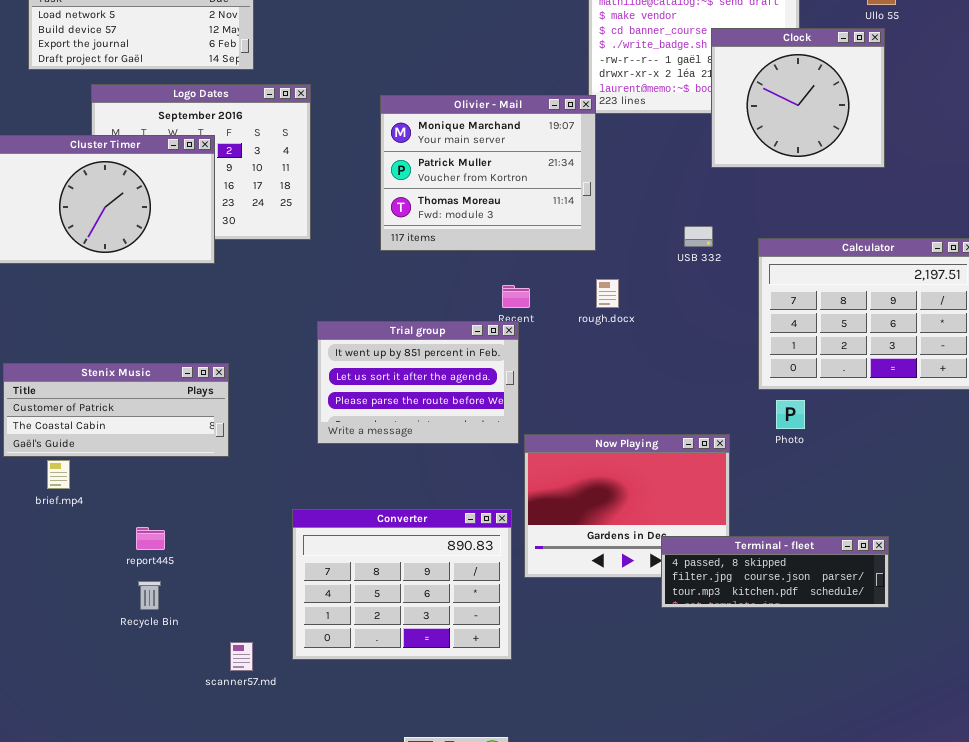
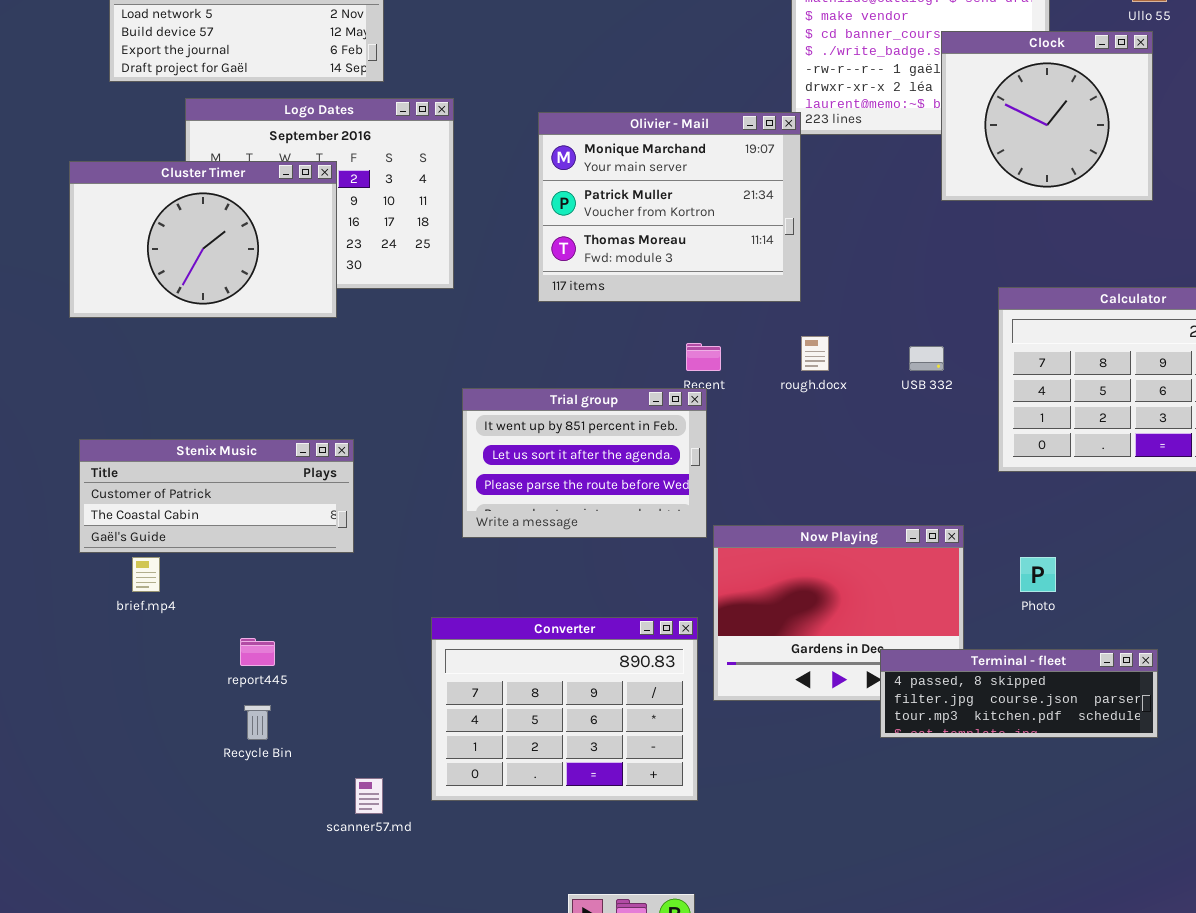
USB 332: [684,226,713,247] -> [909,346,944,371], moved
Photo: [776,400,805,429] -> [1020,557,1056,592], moved

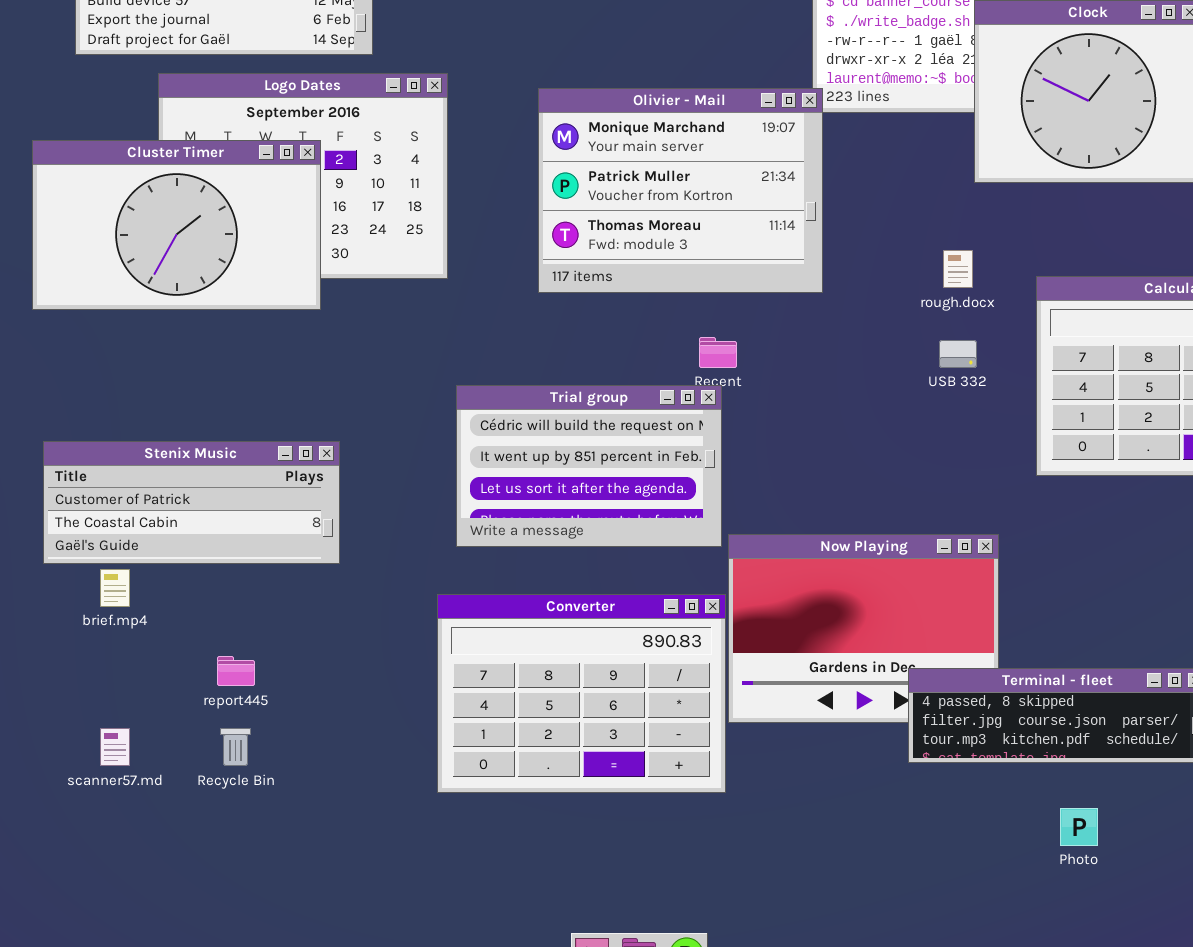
rough.docx: [801,336,829,371] -> [943,250,973,288], moved
Trial group: [462,388,707,538] -> [456,385,722,547], scrolled up 1 row
Photo: [1020,557,1056,592] -> [1060,808,1098,846], moved
Converter: [431,617,698,801] -> [437,594,726,793], moved
scanner57.md: [355,778,383,814] -> [100,728,130,766], moved

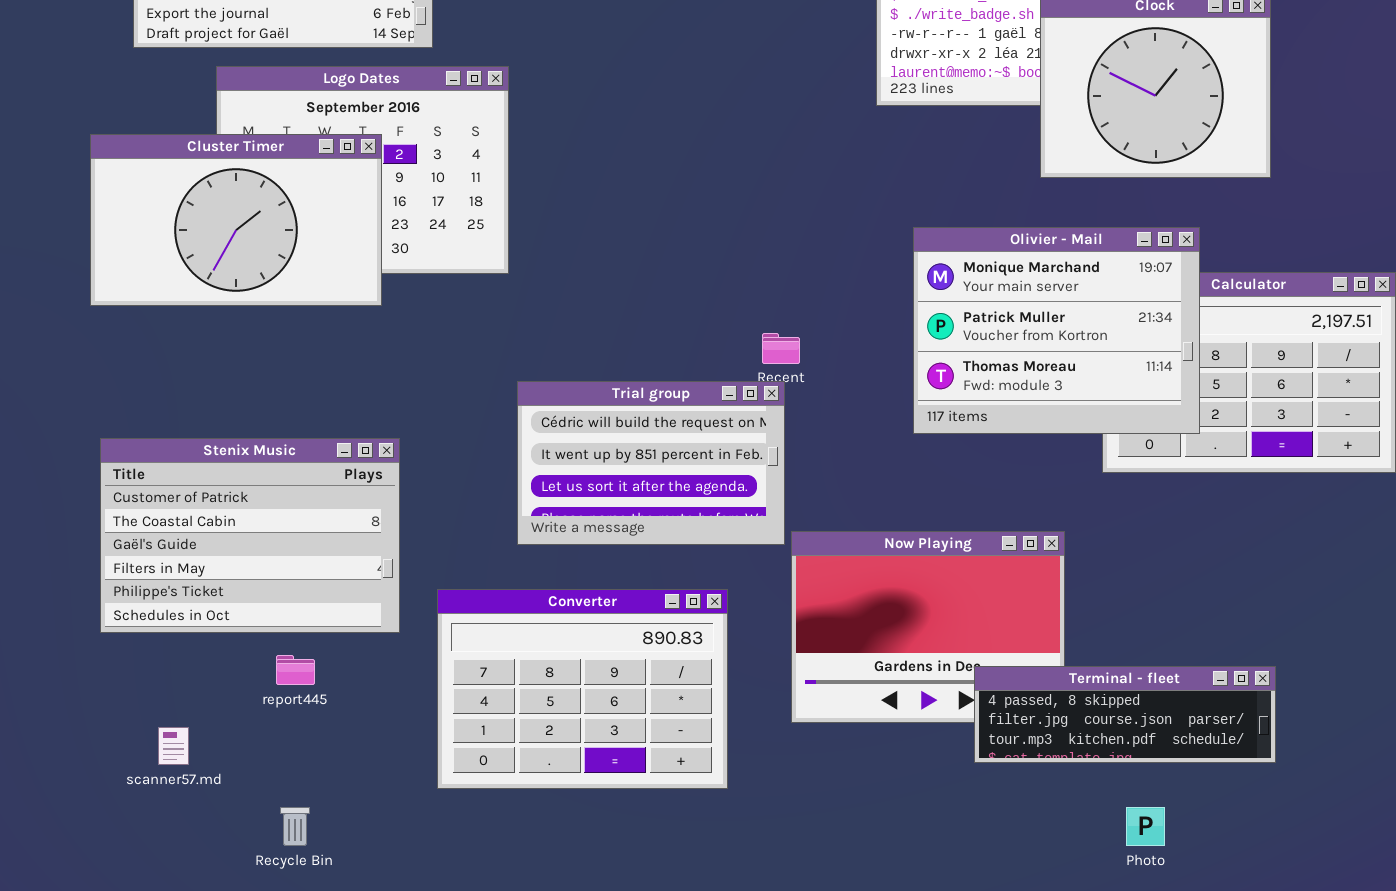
Olivier - Mail: [538,88,823,293] -> [913,227,1200,434], moved
Stenix Music: [43,441,340,564] -> [100,438,400,633], resized
Converter: [437,594,726,793] -> [437,589,728,789], moved
Recycle Bin: [220,728,251,766] -> [280,807,310,846], moved

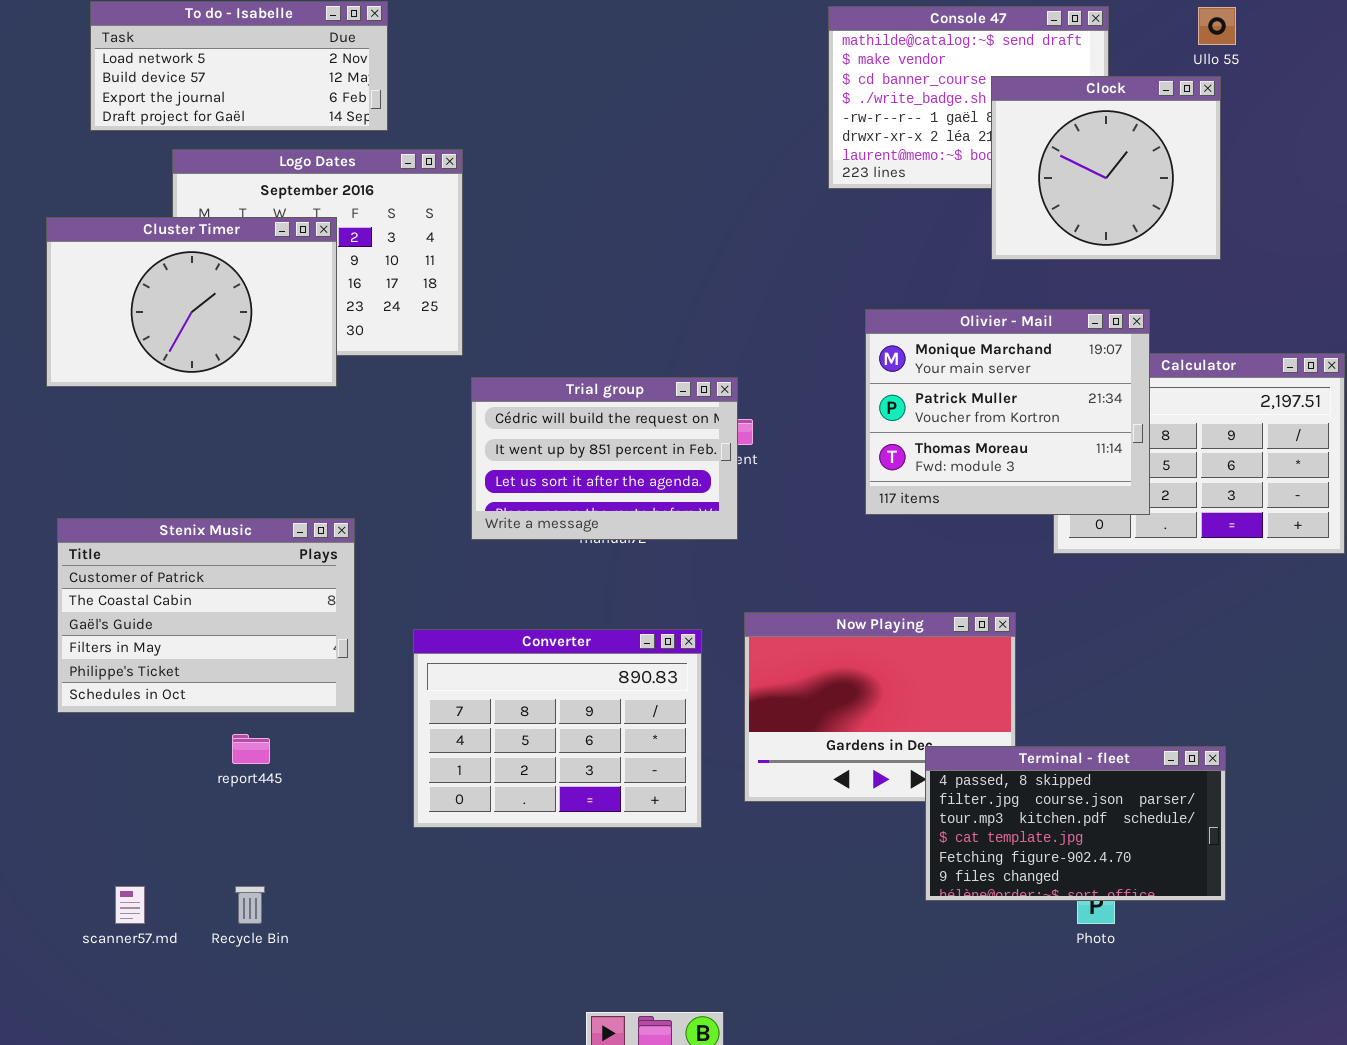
Trial group: [517,381,785,545] -> [471,377,738,540], moved
Converter: [437,589,728,789] -> [413,629,702,828], moved
Terminal - fleet: [974,666,1276,763] -> [925,746,1226,901], resized
scanner57.md: [158,727,189,765] -> [115,886,145,924], moved

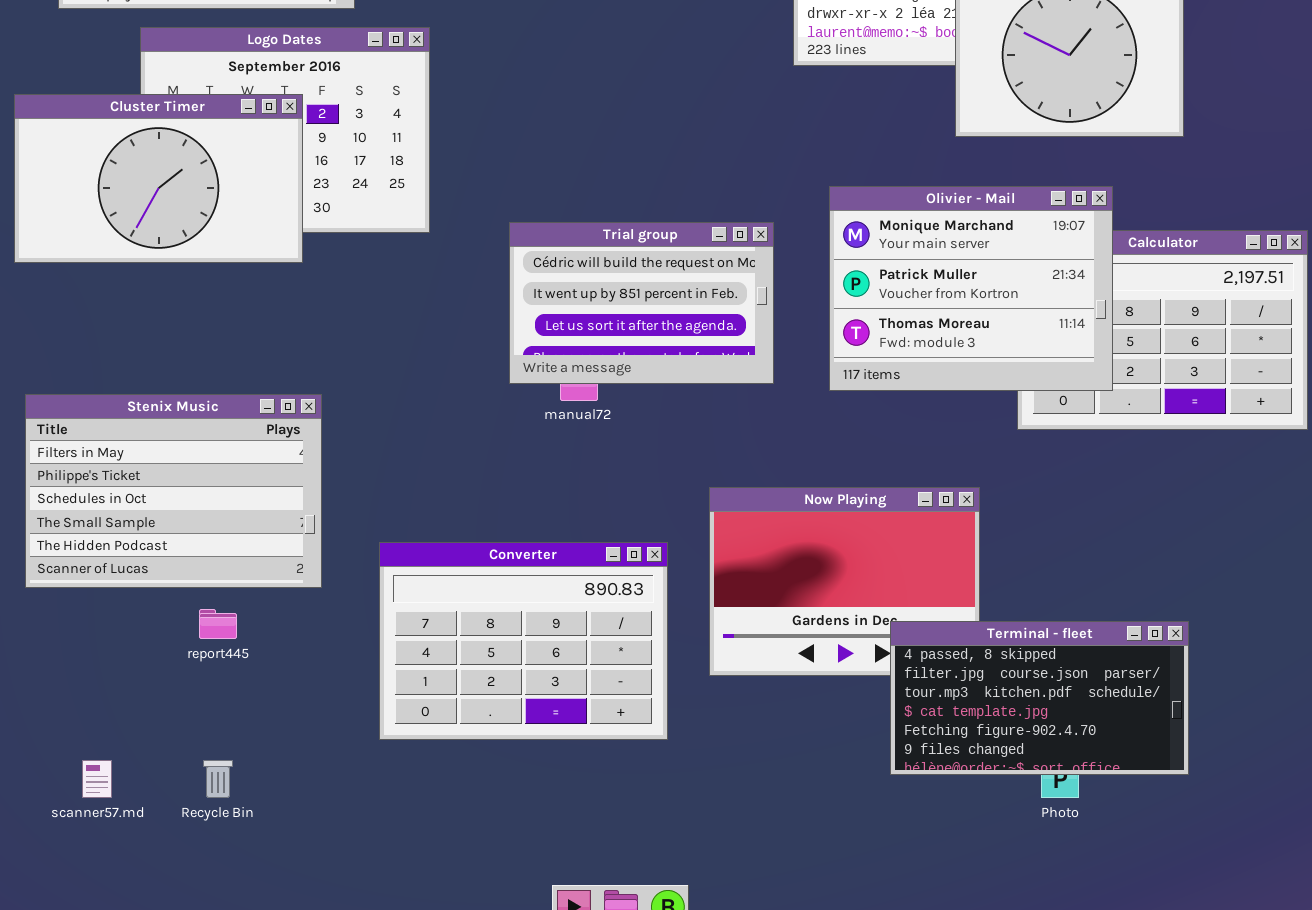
Trial group: [471,377,738,540] -> [509,222,774,384], moved
Stenix Music: [57,518,355,713] -> [25,394,322,588], scrolled down 3 rows
Converter: [413,629,702,828] -> [379,542,668,740], moved

